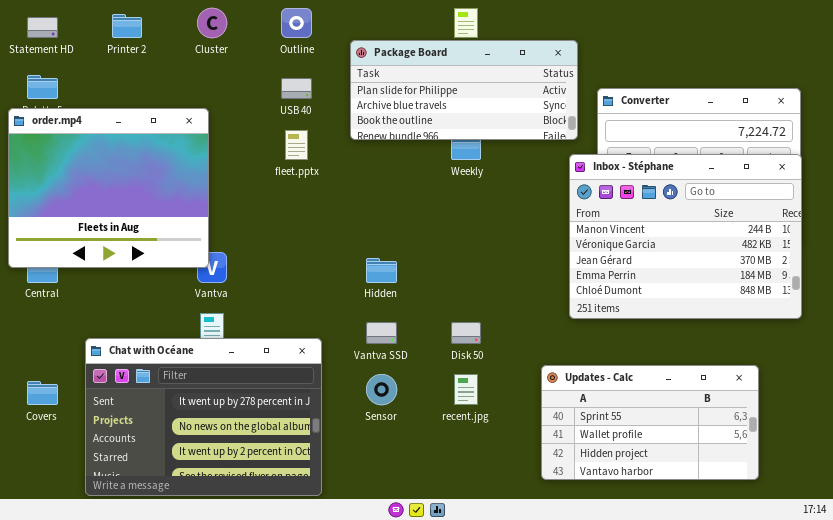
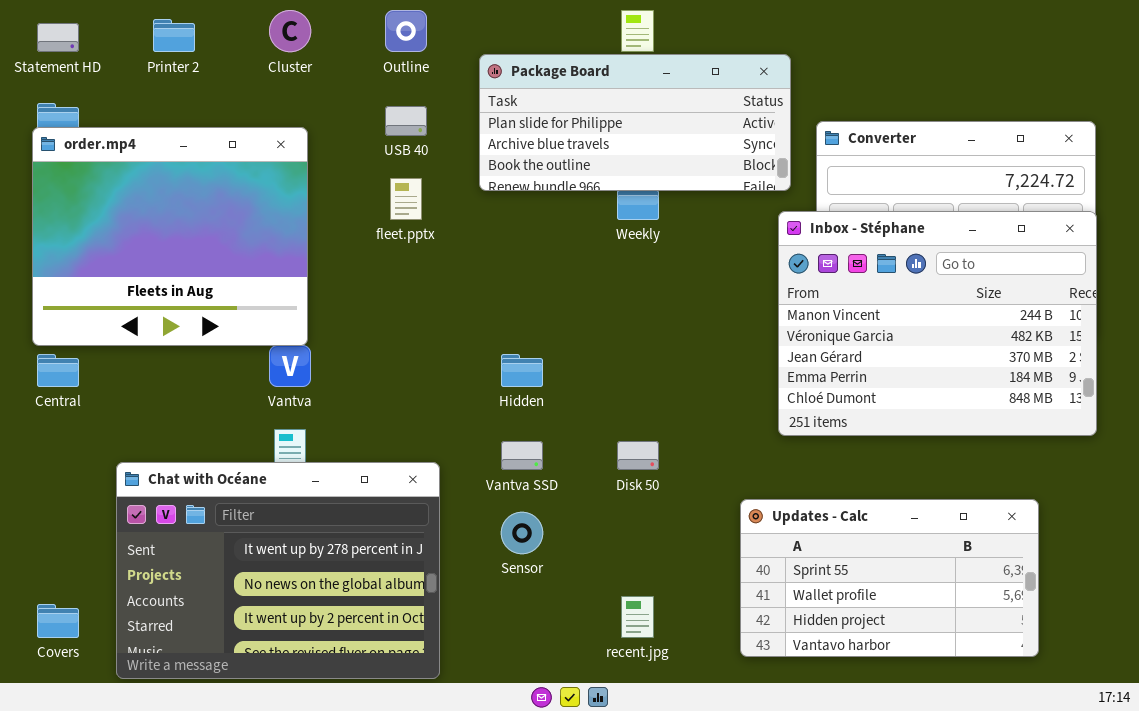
order.mp4: [8,108,209,268] -> [32,127,308,346], moved
recent.jpg: [454,374,478,405] -> [621,596,654,638], moved
Covers: [27,381,58,405] -> [37,604,79,638], moved

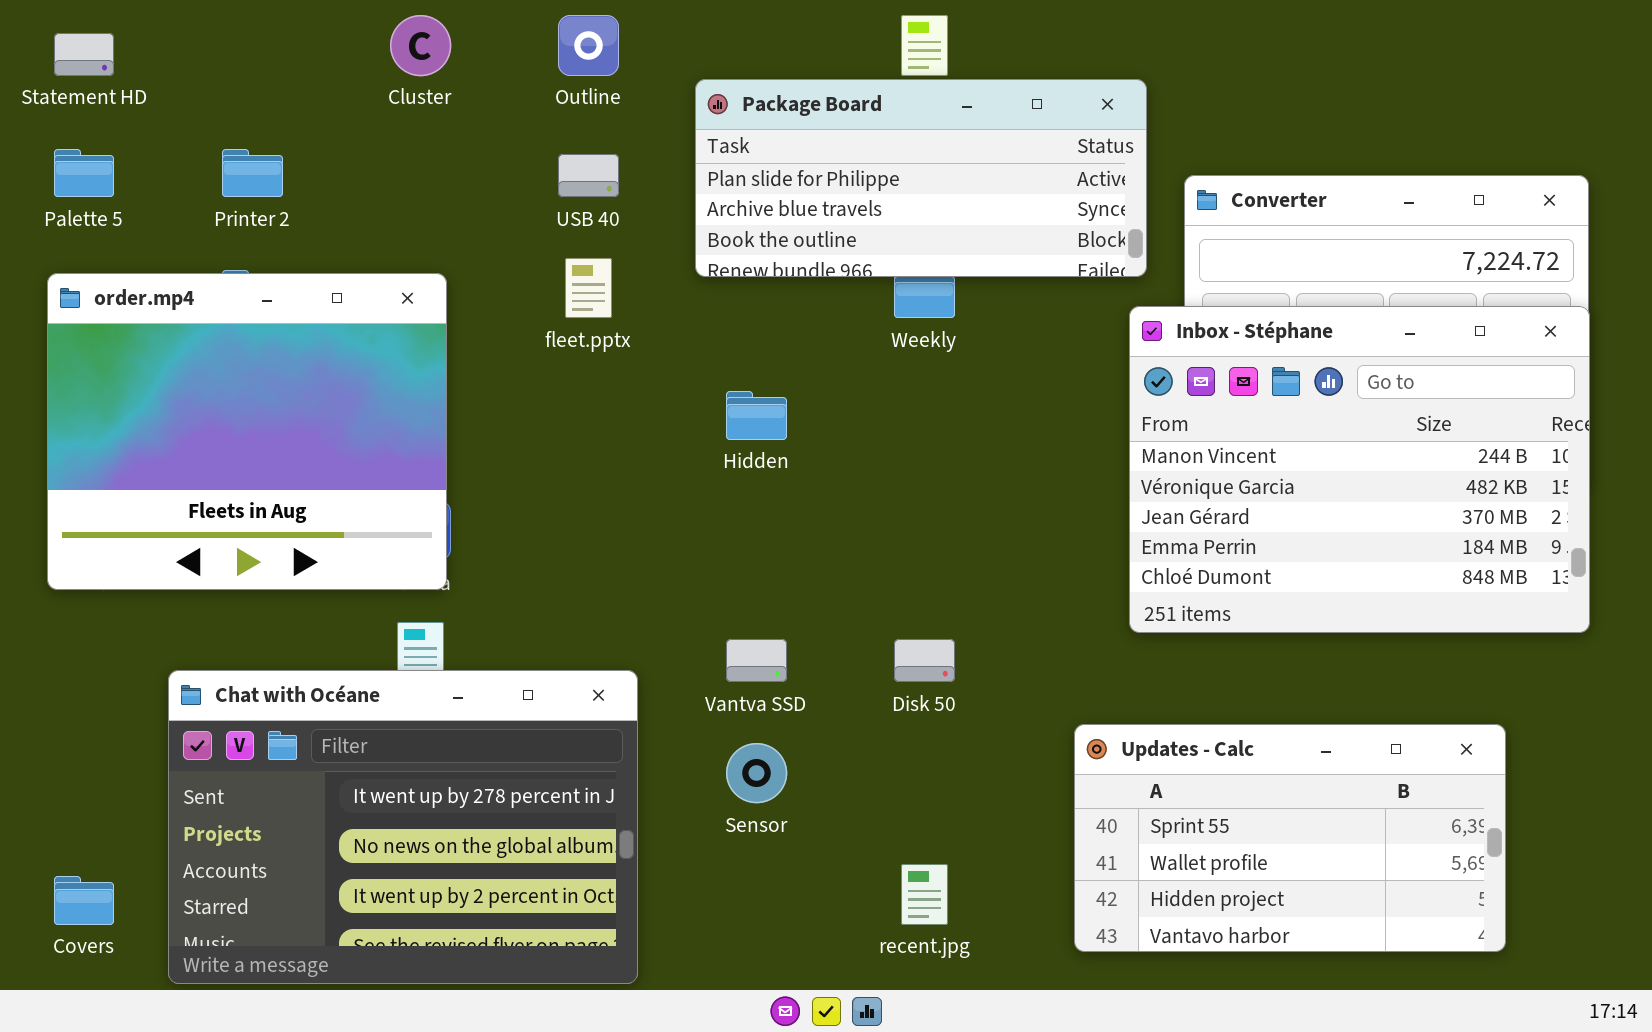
Printer 2: [153,19,195,52] -> [222,149,283,197], moved
order.mp4: [32,127,308,346] -> [47,273,447,590], moved
Hidden: [501,354,543,387] -> [726,391,787,440], moved

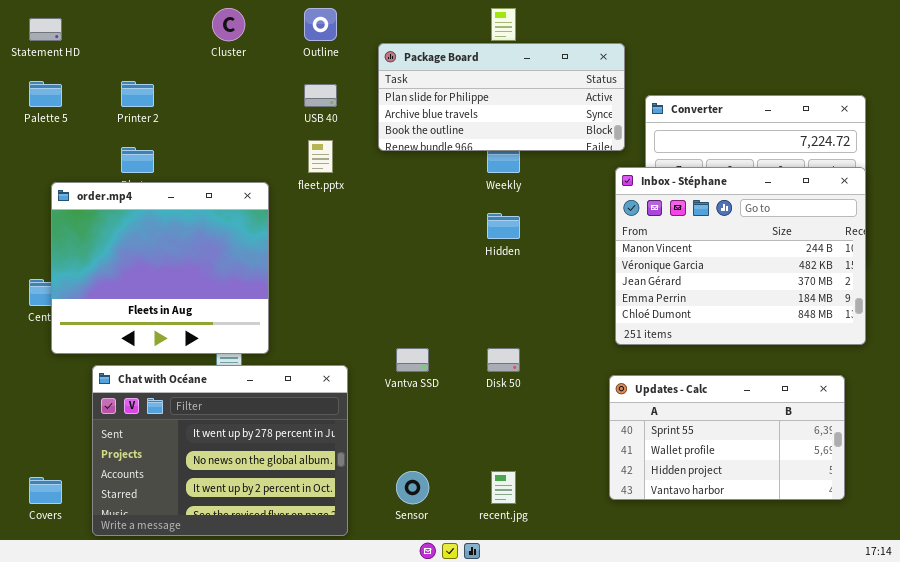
order.mp4: [47,273,447,590] -> [51,182,269,354], moved
Hidden: [726,391,787,440] -> [487,213,520,239], moved
Updates - Calc: [1074,724,1506,952] -> [609,375,845,500], moved
Sensor: [726,743,787,803] -> [396,471,429,504], moved

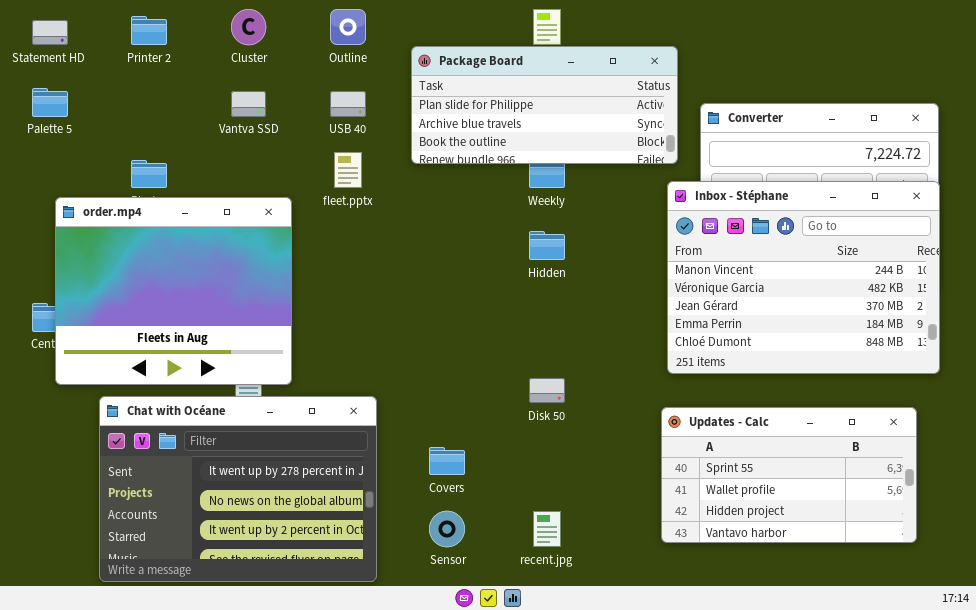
Printer 2: [121,81,154,107] -> [131,16,167,45], moved
Vantva SSD: [396,348,429,372] -> [231,91,266,117], moved
Covers: [29,477,62,504] -> [429,447,465,475], moved

